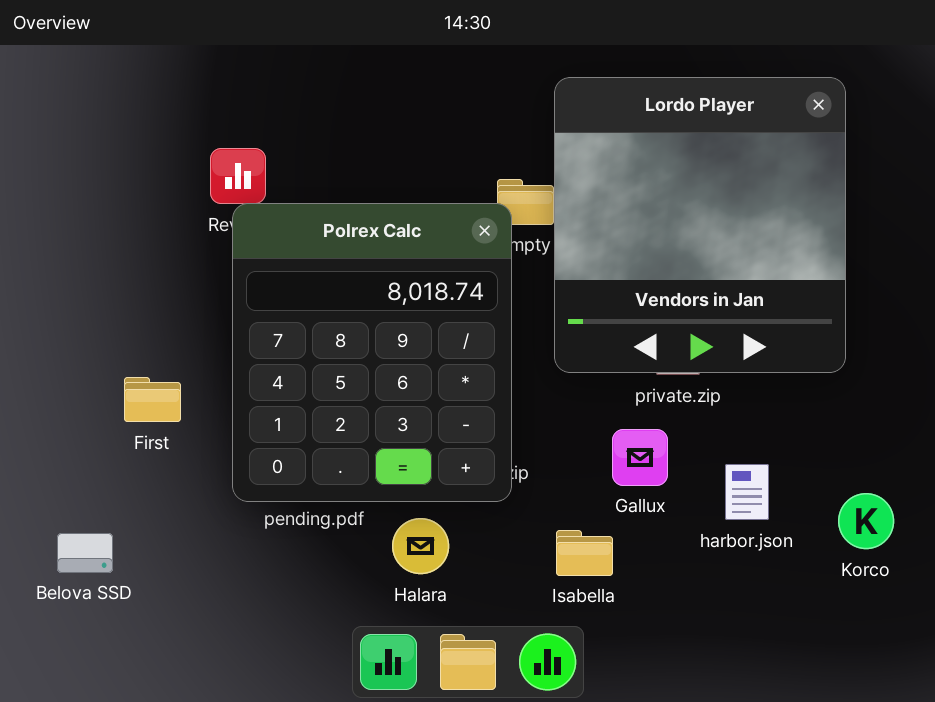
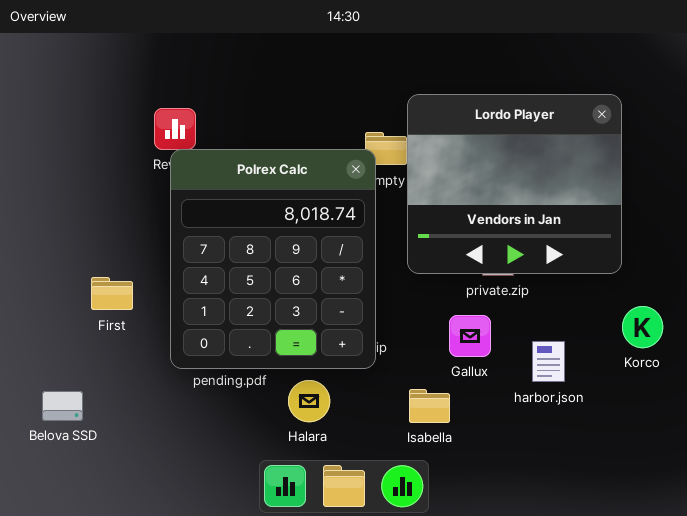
Lordo Player: [554,77,846,373] -> [407,94,622,274], resized
Korco: [838,493,894,549] -> [622,306,663,348], moved

